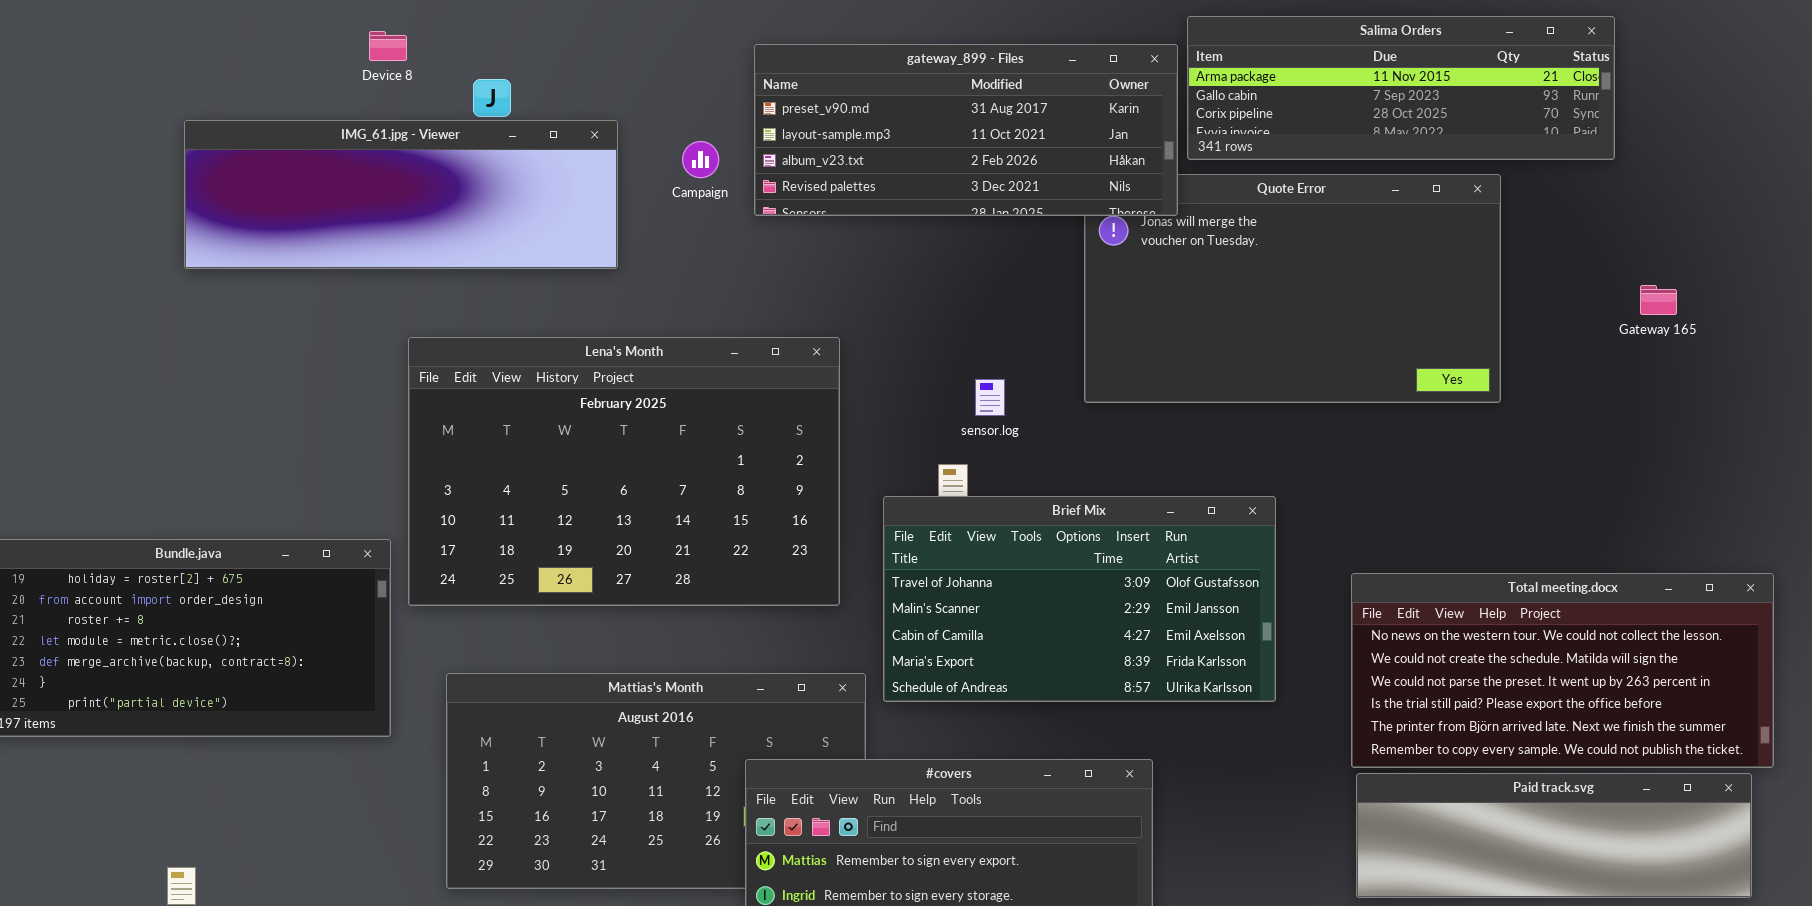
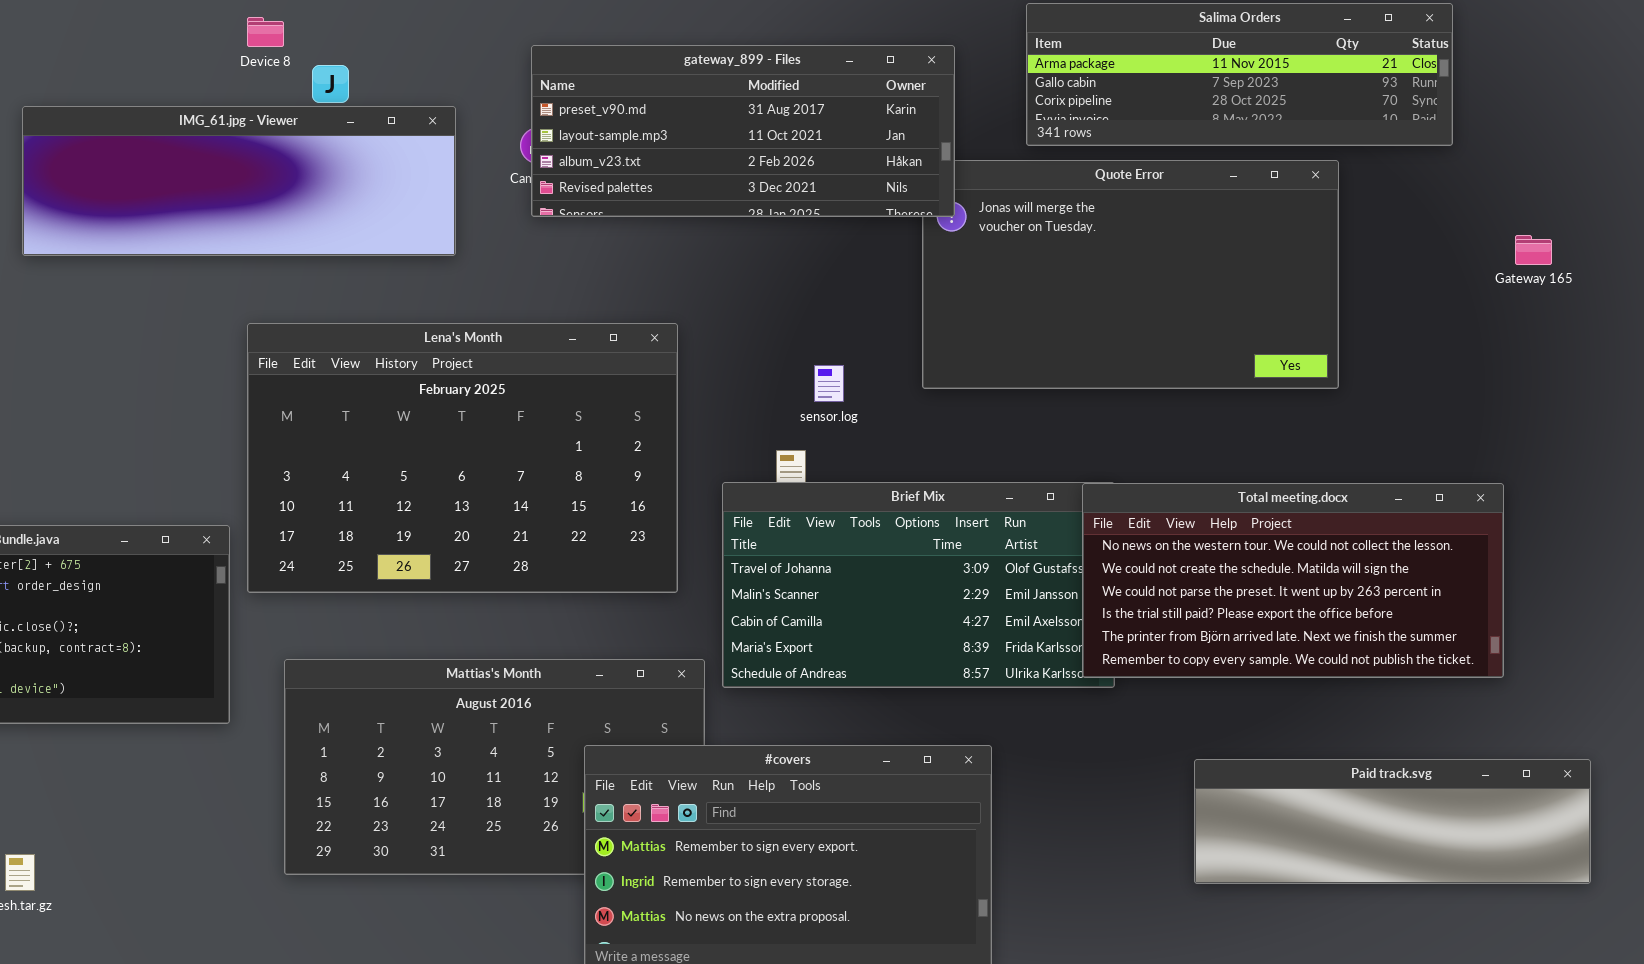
Device 8: [369,31,407,61] -> [247,17,284,47], moved
gateway_899 - Files: [754,44,1178,216] -> [531,45,955,217], moved
Gateway 165: [1640,285,1677,315] -> [1515,235,1552,265], moved
Total meeting.docx: [1351,573,1774,768] -> [1082,483,1504,678], moved

